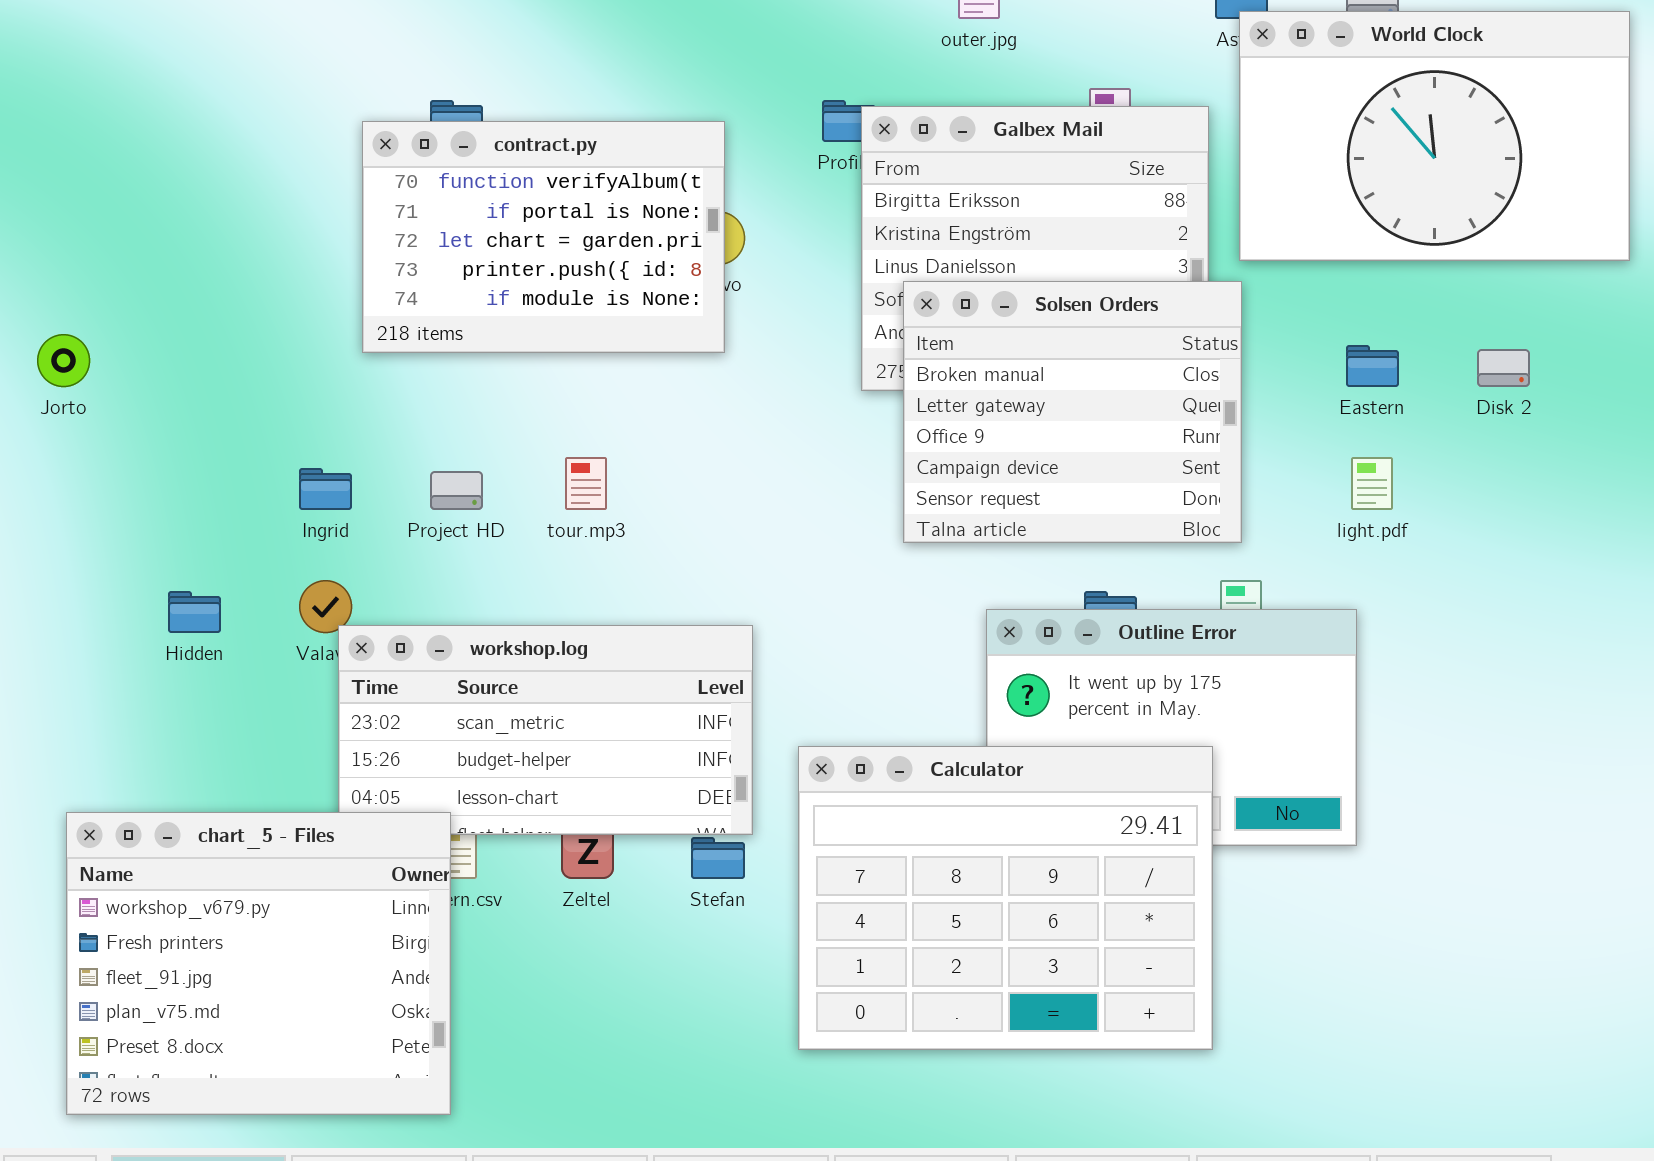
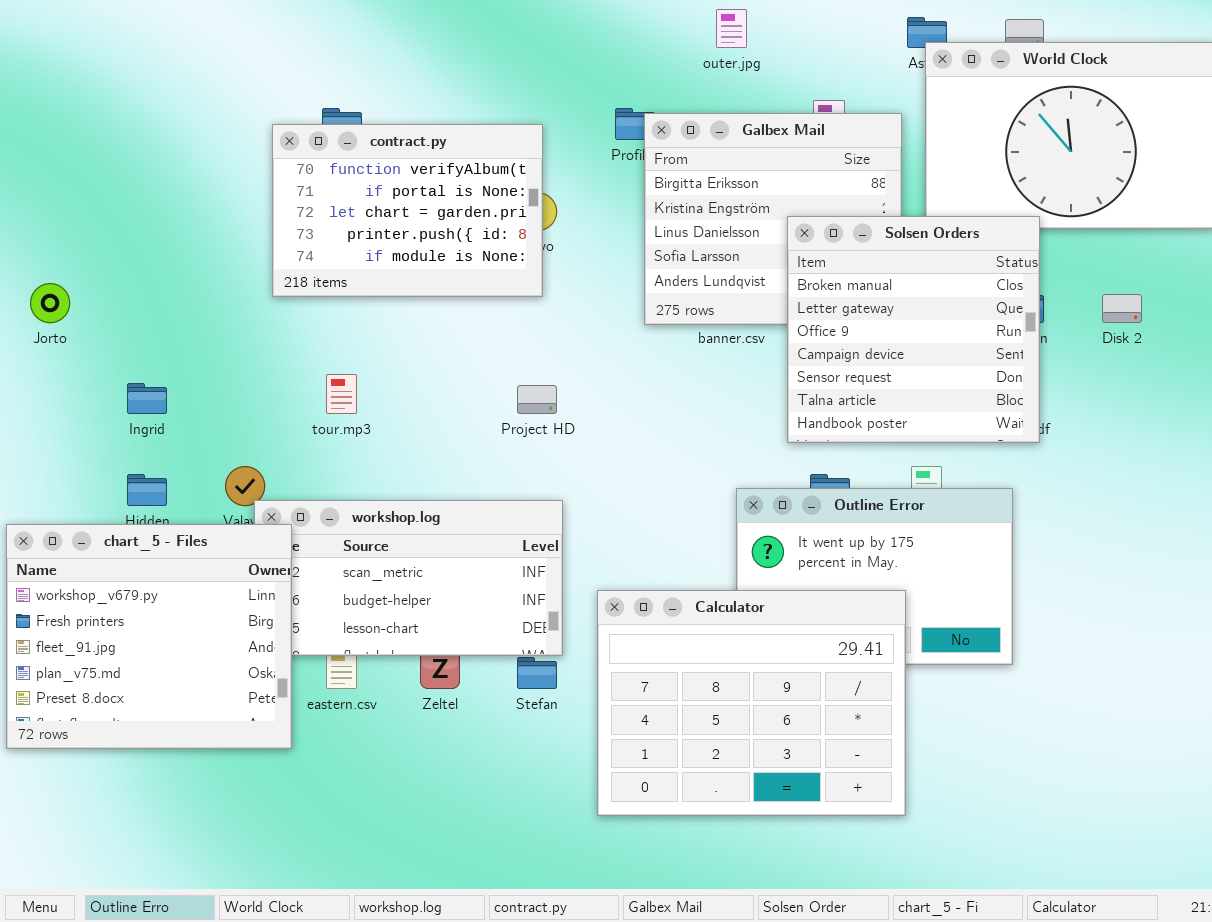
Solsen Orders: [903,281,1242,543] -> [787,216,1040,443], moved, resized
tour.mp3: [565,457,607,510] -> [326,374,357,414], moved
Ingrid: [299,468,352,510] -> [127,383,167,414], moved
Project HD: [430,471,483,510] -> [517,385,557,414], moved
chart_5 - Files: [66,812,451,1115] -> [6,524,292,749], moved

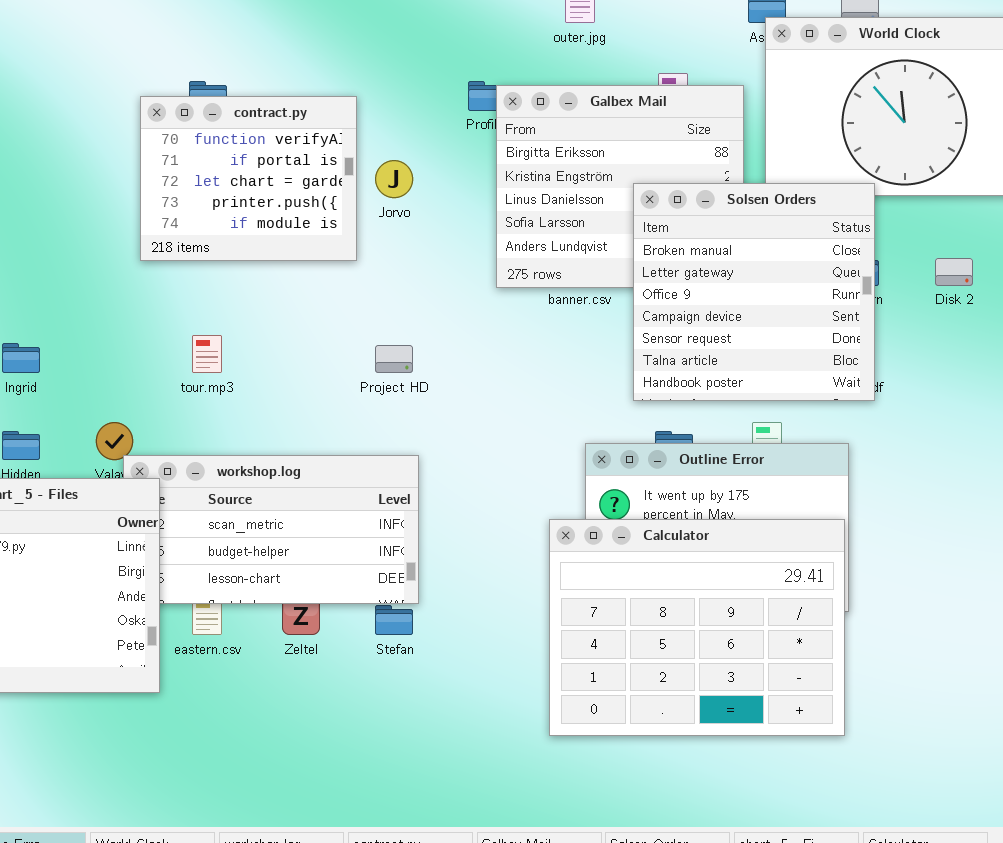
contract.py: [272,124,543,297] -> [140,96,357,261], resized
Calculator: [597,590,906,816] -> [549,519,845,736], moved

